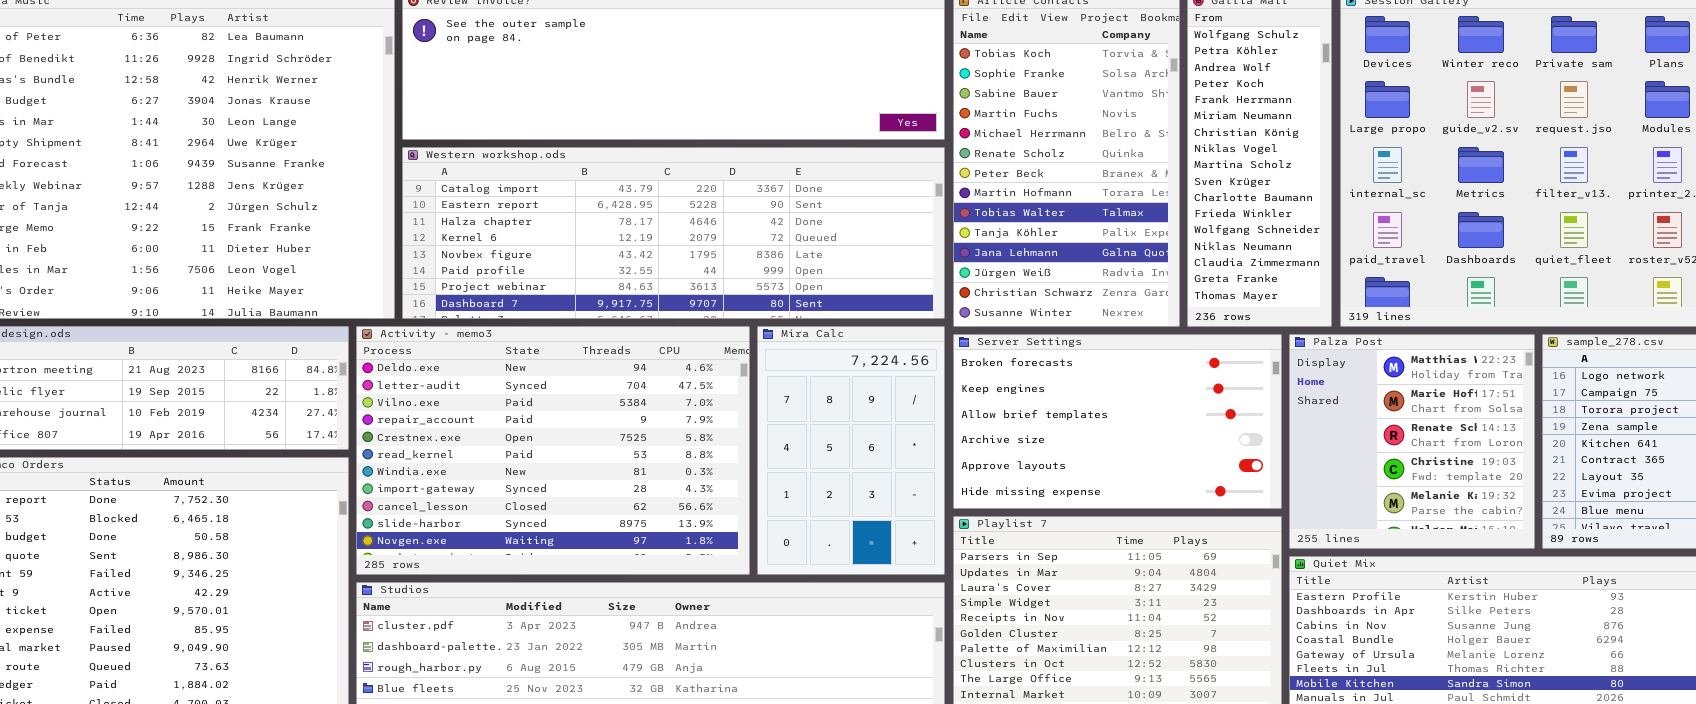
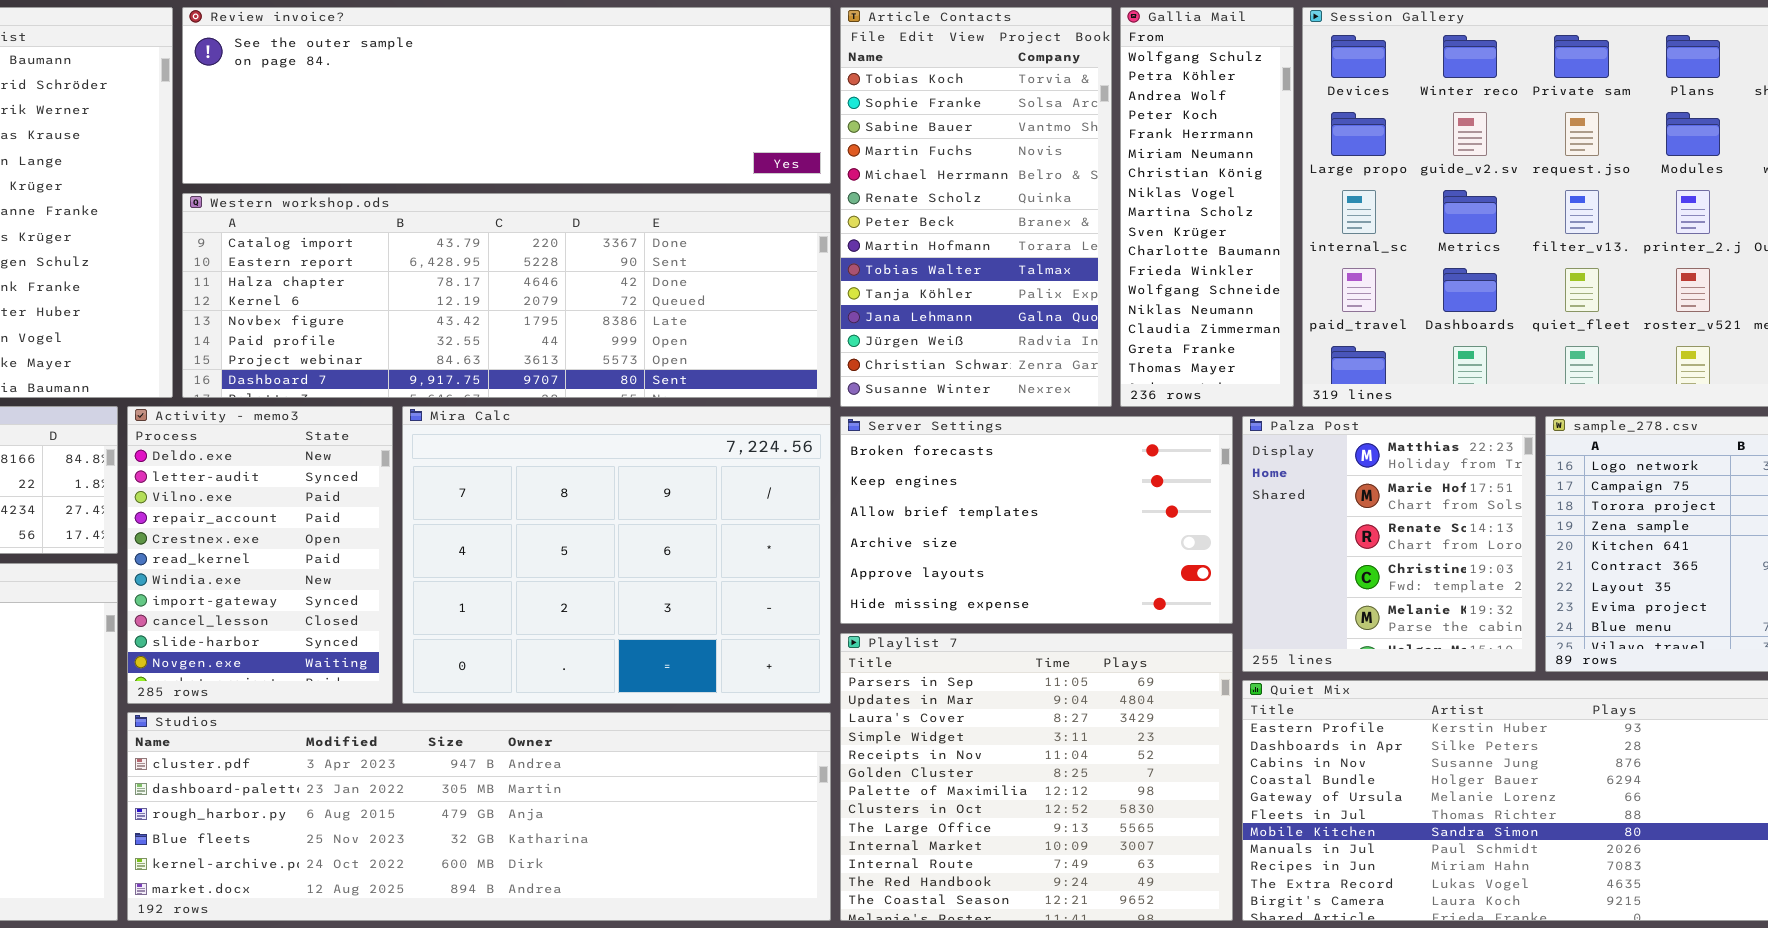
Activity - memo3: [356,326,750,575] -> [127,406,393,704], resized
Mira Calc: [757,326,945,575] -> [402,406,831,704], resized

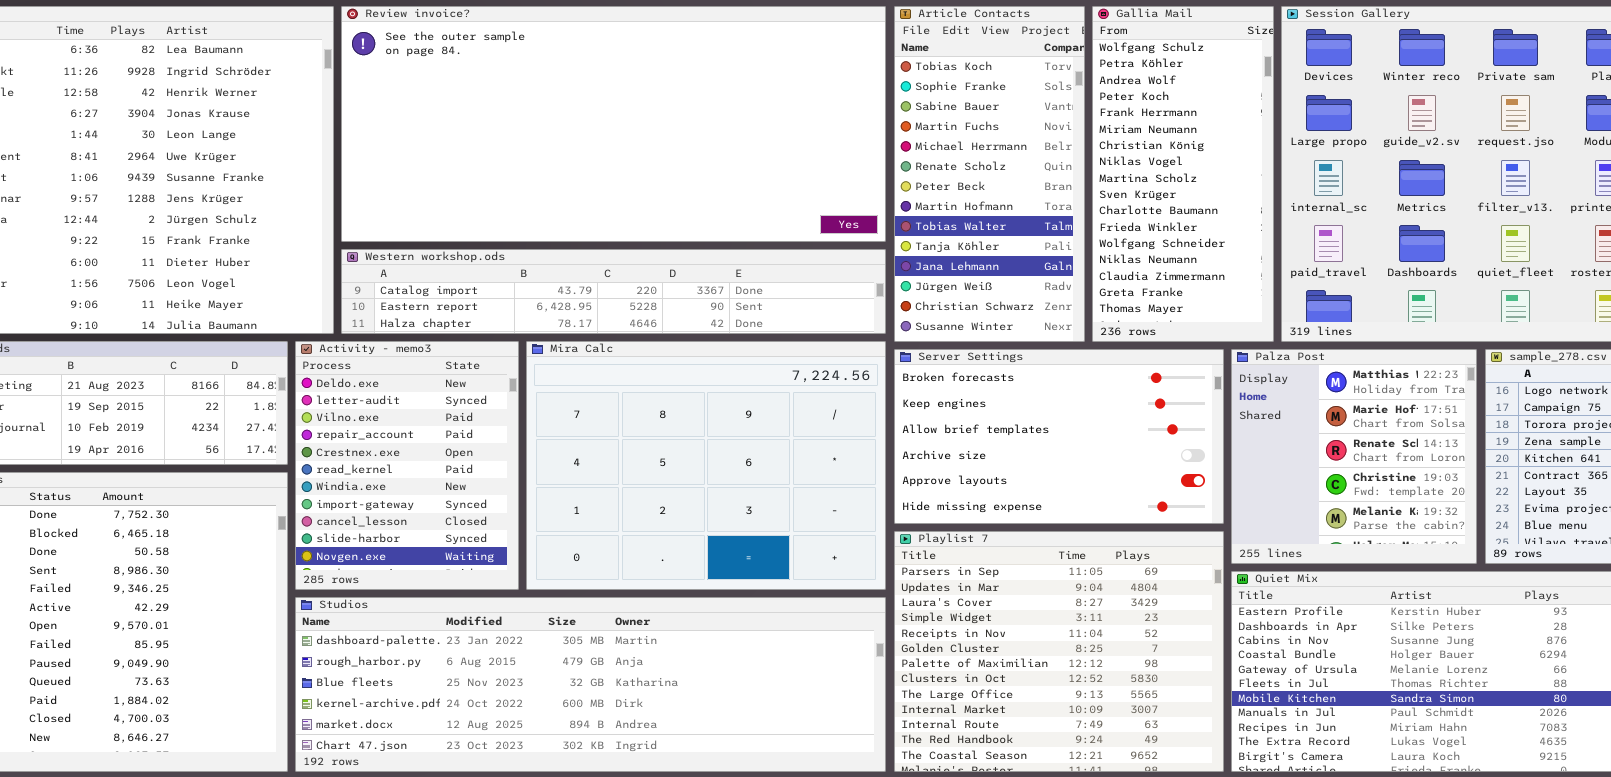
Review invoice?: [182,7,831,184] -> [341,6,886,242], resized
Article Contacts: [840,7,1112,407] -> [894,6,1085,342], resized
Gallia Mail: [1120,7,1294,407] -> [1092,6,1274,342], resized
Western workshop.ods: [182,193,831,398] -> [341,249,886,334], resized
Studios: [127,712,831,921] -> [295,597,886,772], scrolled down 1 row

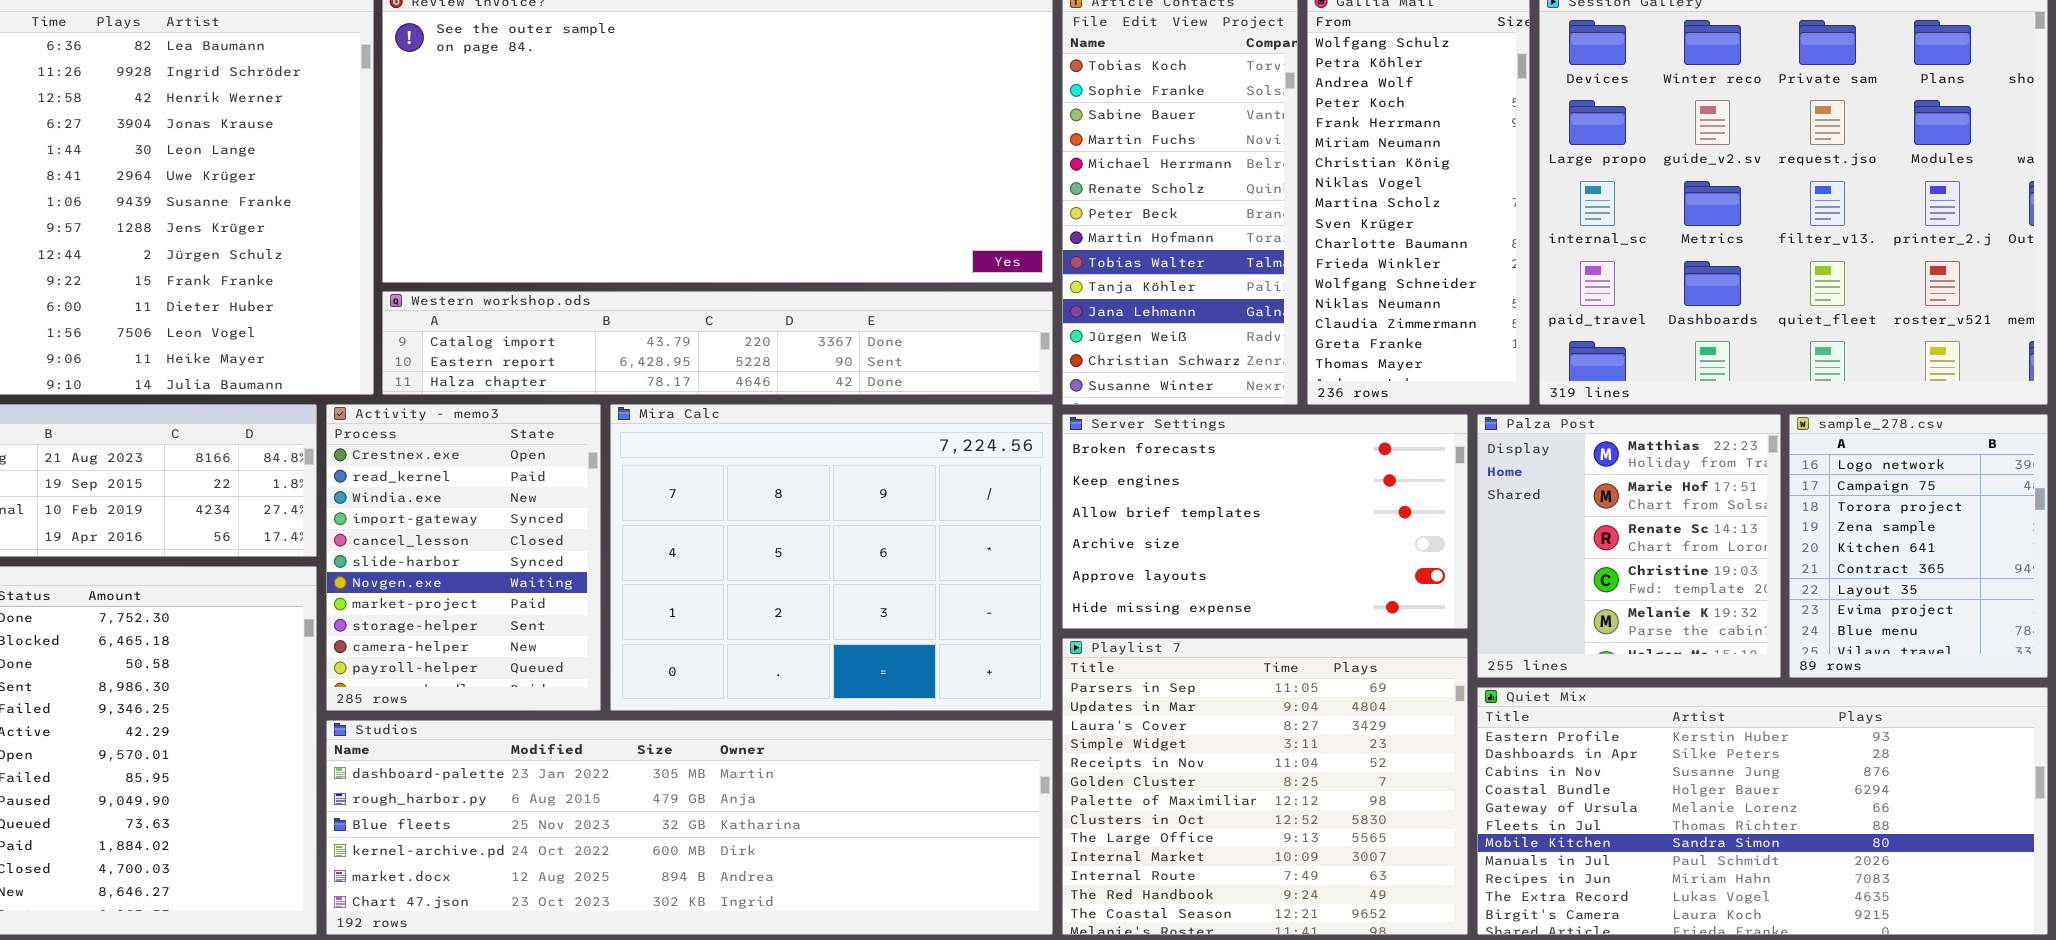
Activity - memo3: [295,341,519,590] -> [326,404,601,711], scrolled down 4 rows

